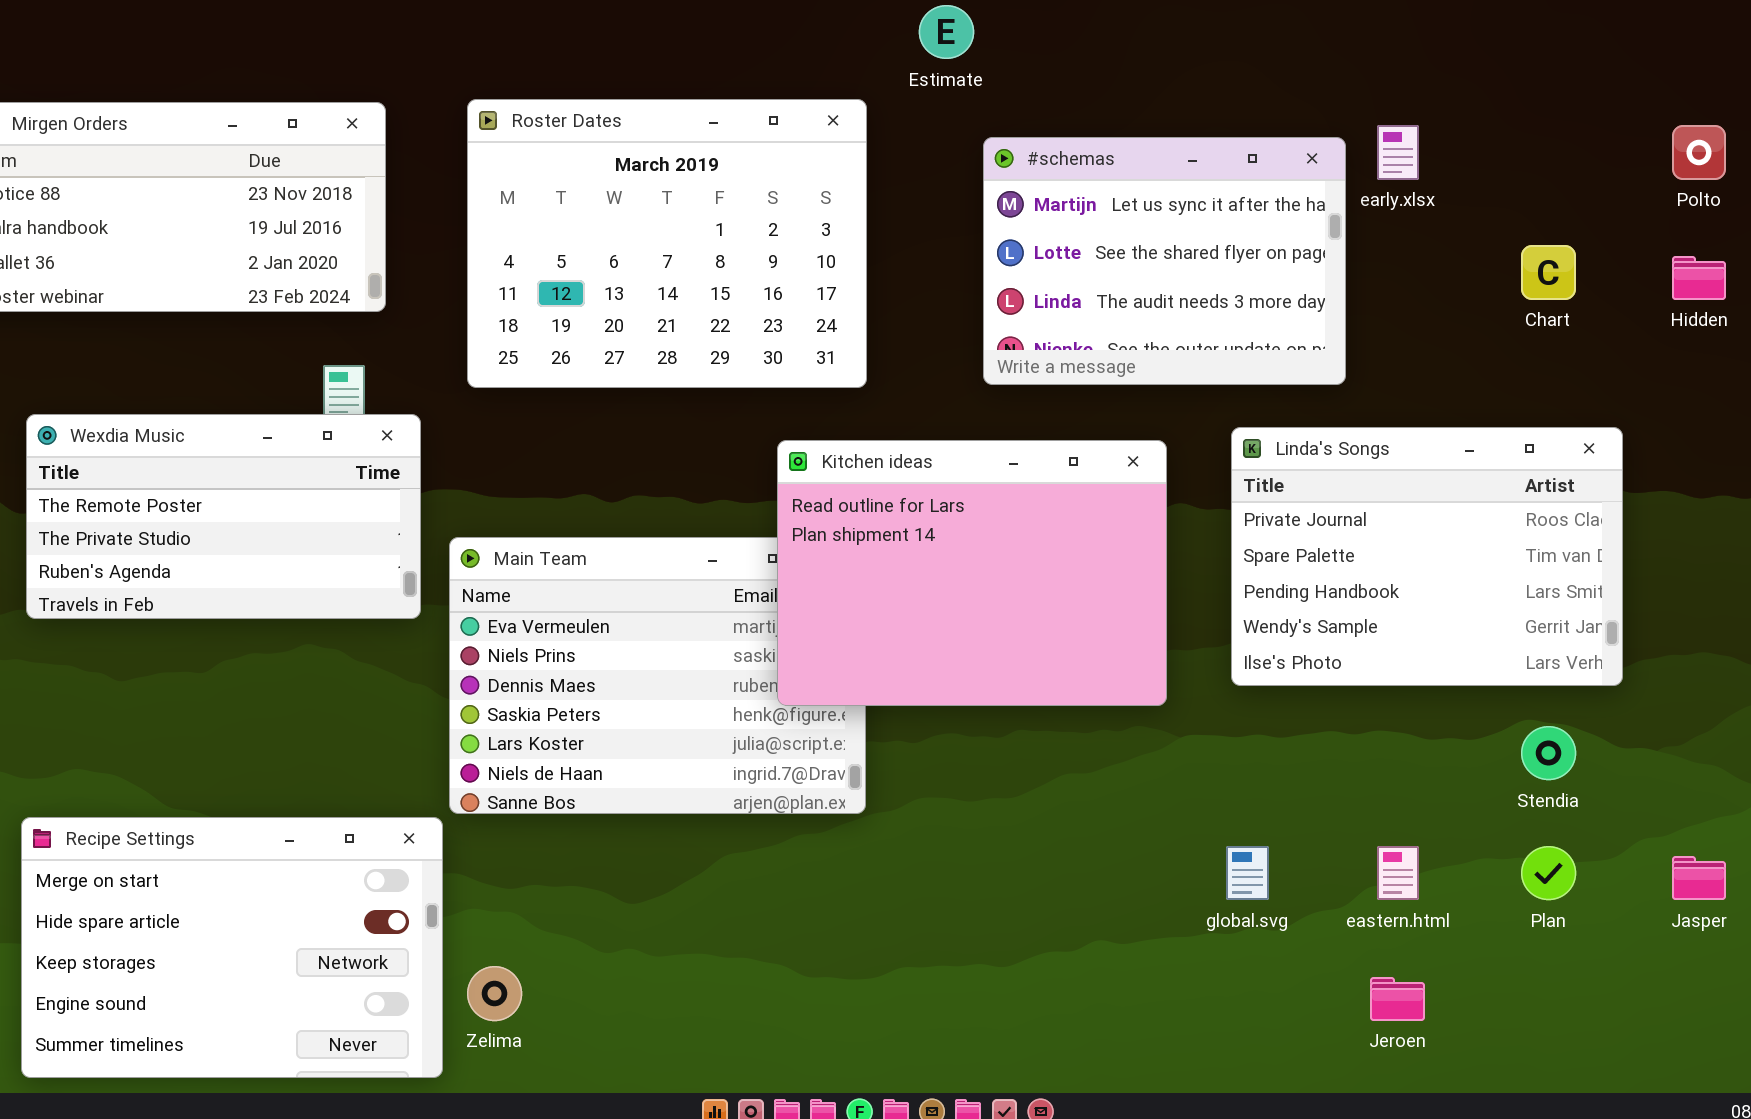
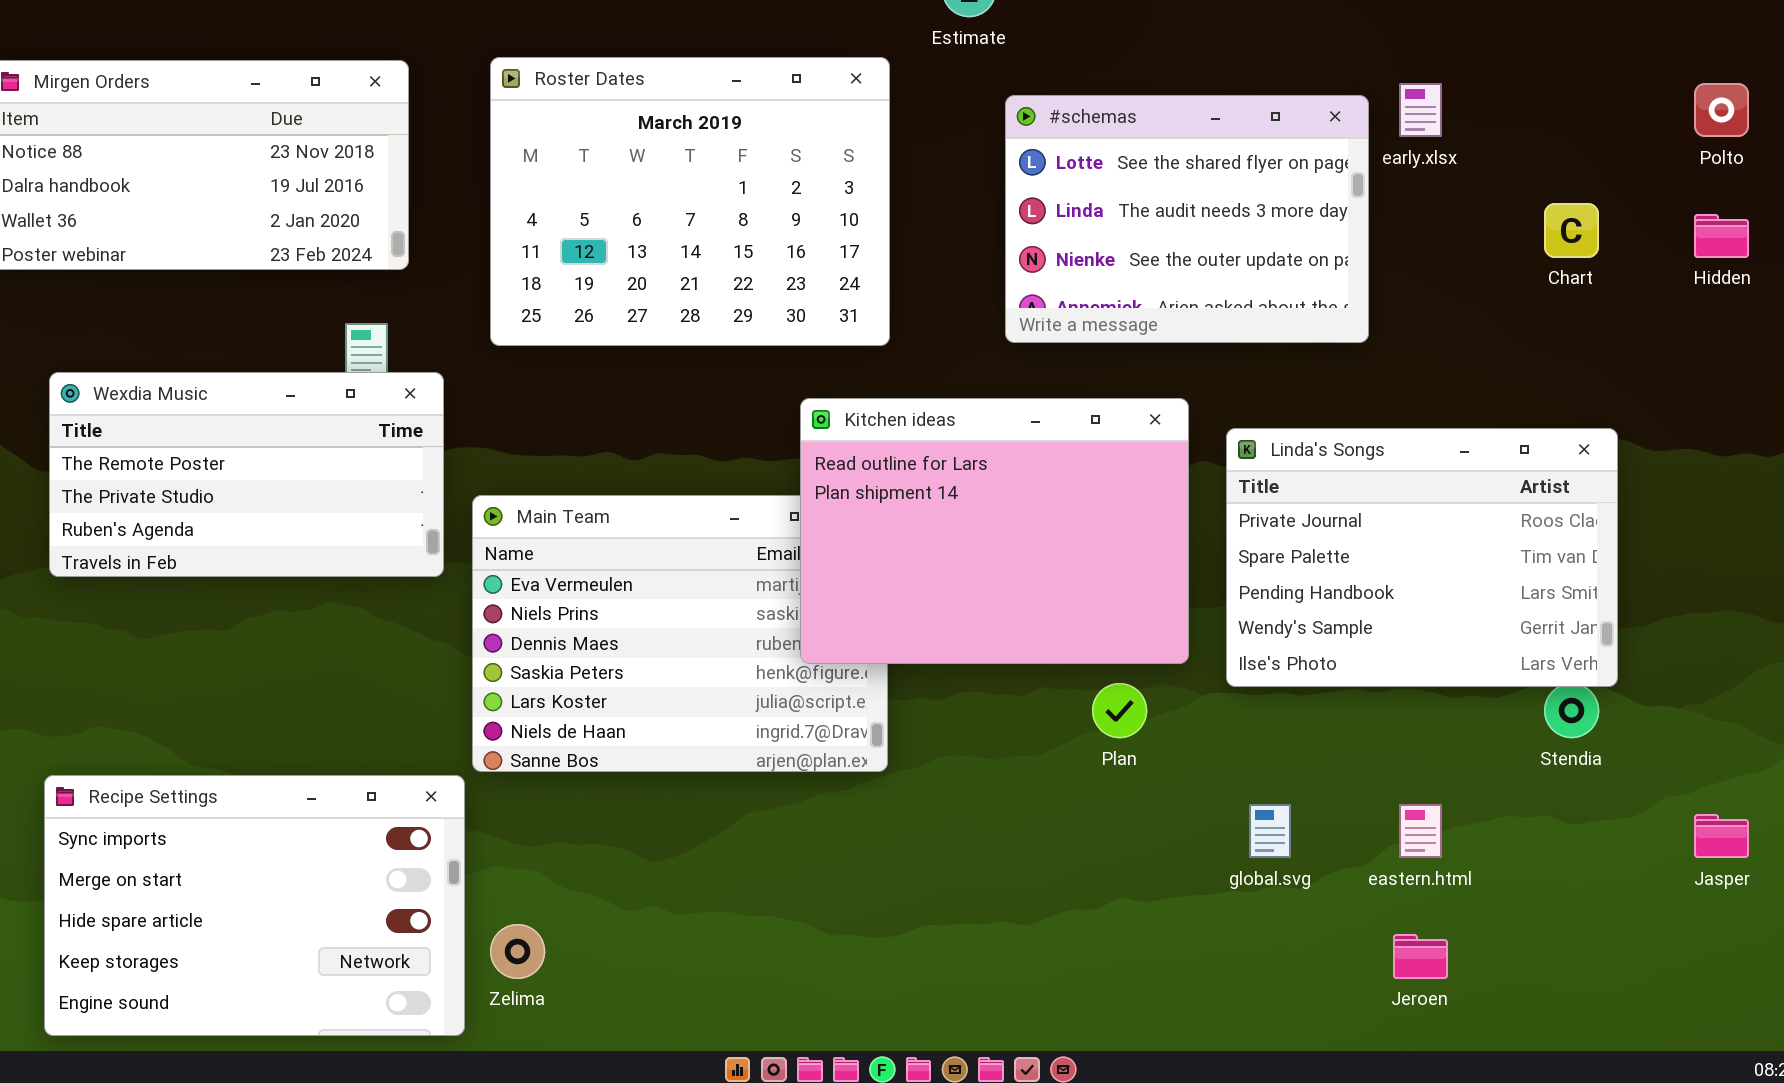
#schemas: [983,137,1346,385] -> [1005,95,1369,343], scrolled down 1 row
Linda's Songs: [1231,427,1623,686] -> [1226,428,1618,687], moved
Recipe Settings: [21,817,443,1078] -> [44,775,465,1036], scrolled up 1 row
Plan: [1521,846,1576,900] -> [1092,683,1147,738], moved

